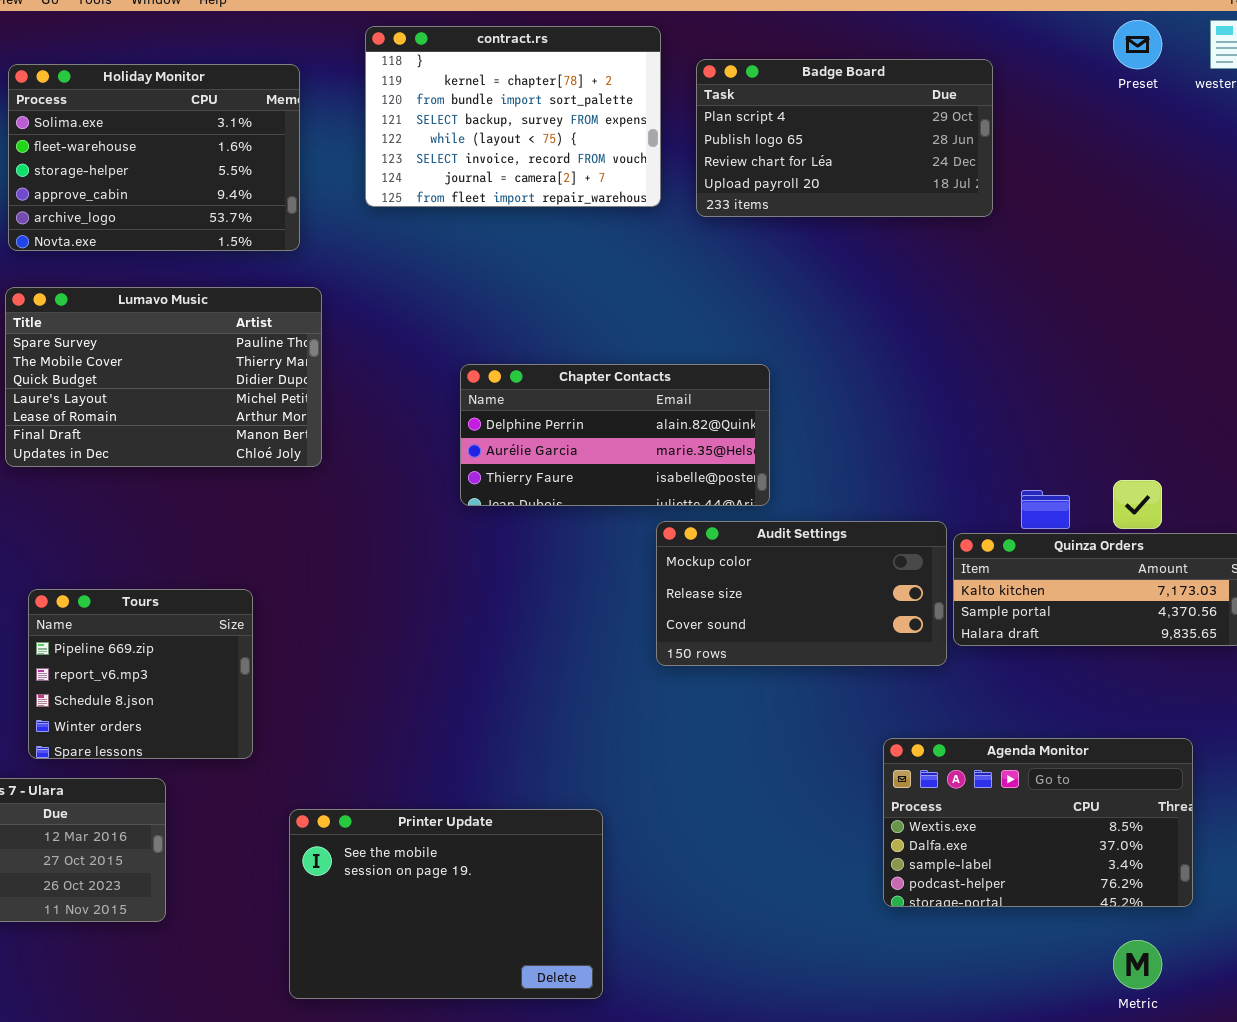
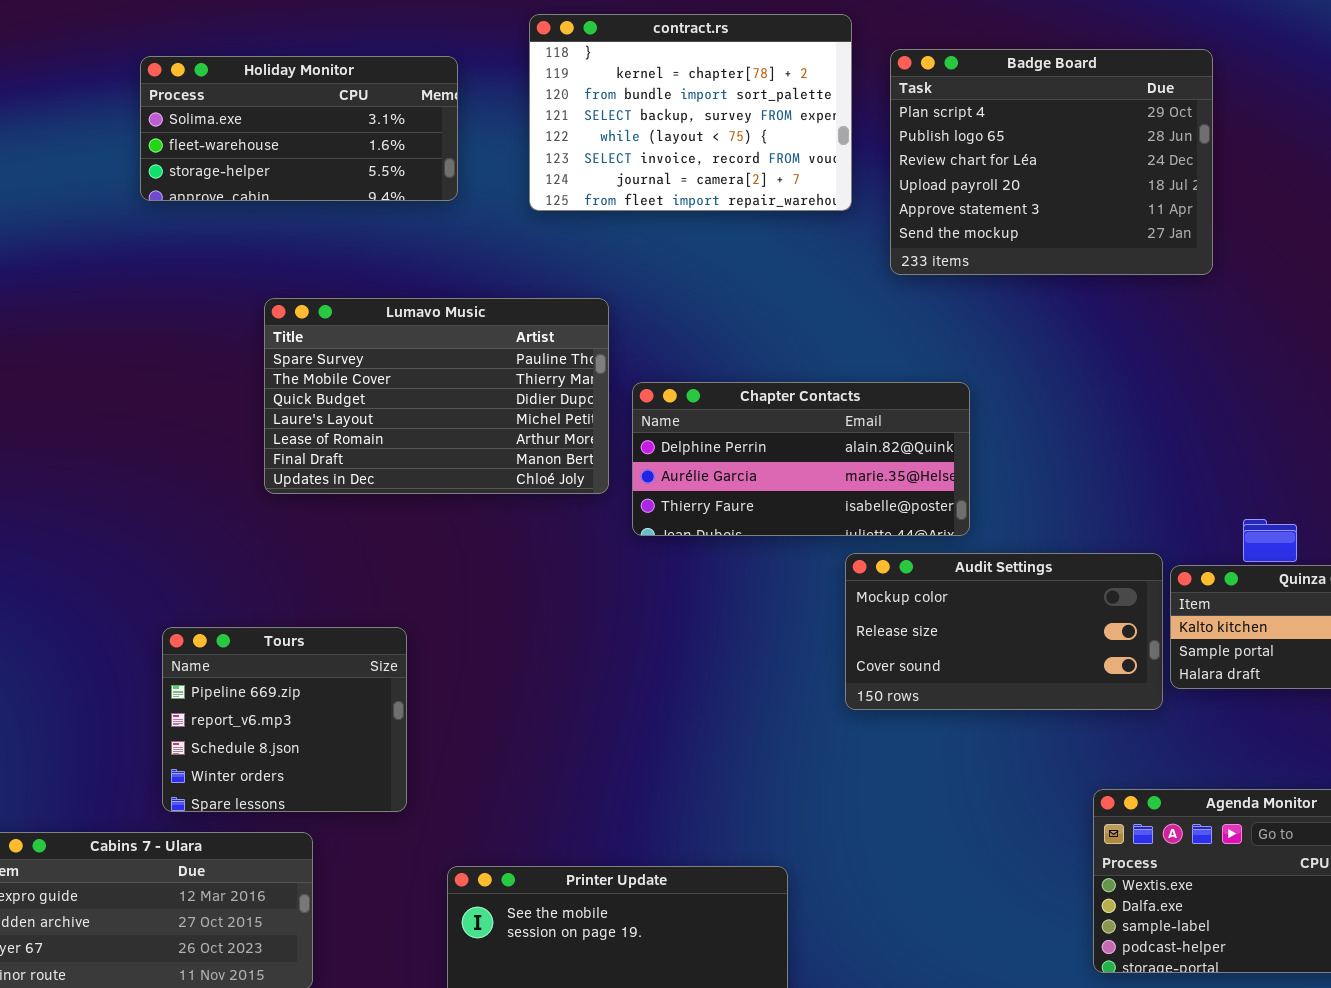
Badge Board: [696,59,993,217] -> [890,49,1213,275], resized
Holiday Monitor: [8,64,300,251] -> [140,56,458,201], resized
Lumavo Music: [5,287,322,467] -> [264,298,609,494], moved

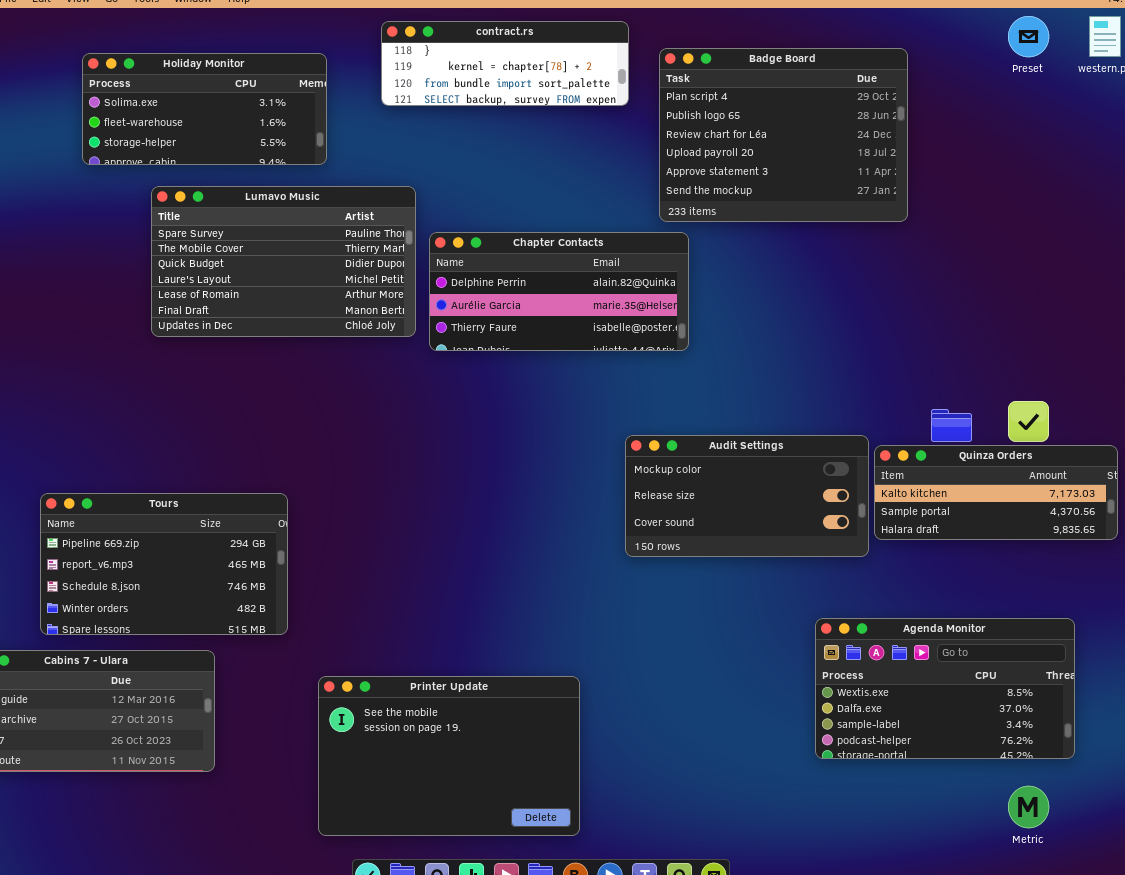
contract.rs: [529,14,852,211] -> [381,21,629,106], resized
Lumavo Music: [264,298,609,494] -> [151,186,416,337], moved
Chapter Contacts: [632,382,970,536] -> [429,232,689,351], moved
Tours: [162,627,407,812] -> [40,493,288,635], resized

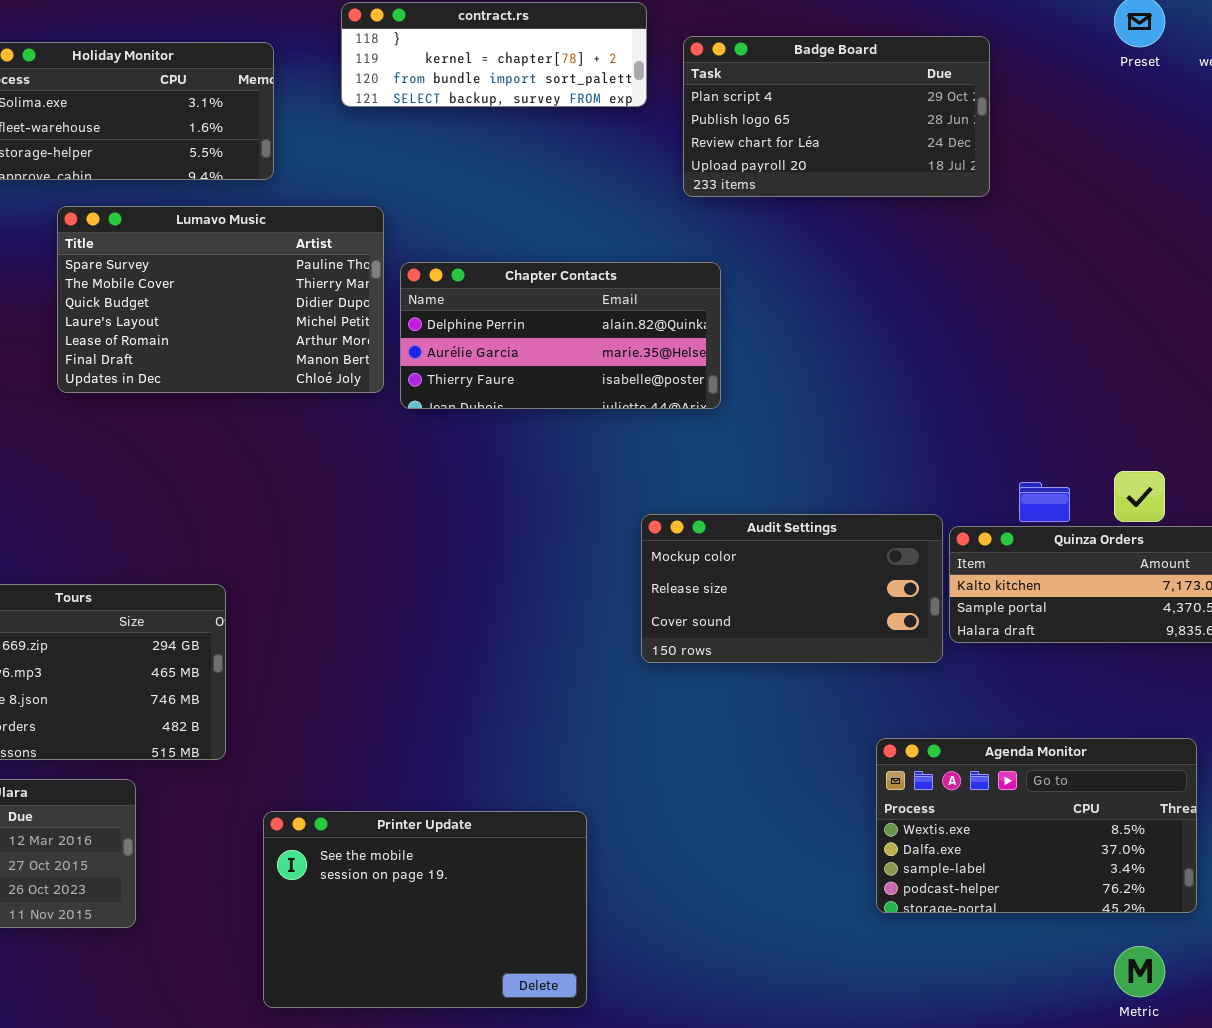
Badge Board: [659,48,908,222] -> [683,36,990,197], resized

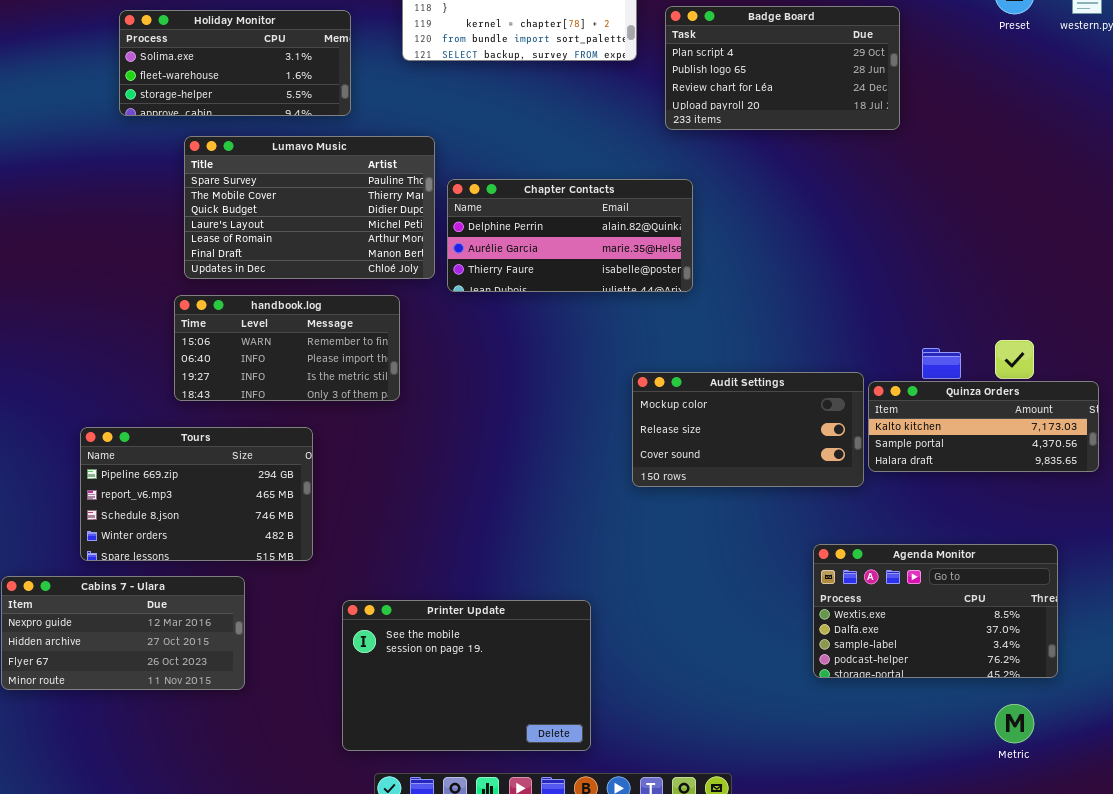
handbook.log: none -> [174,295,400,401], opened

